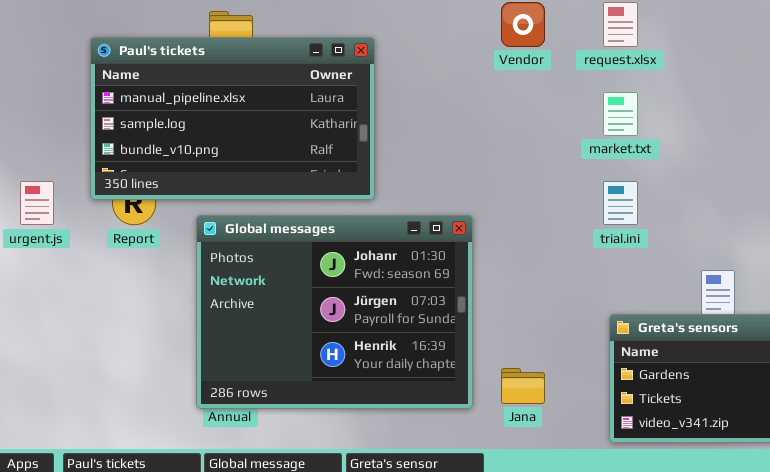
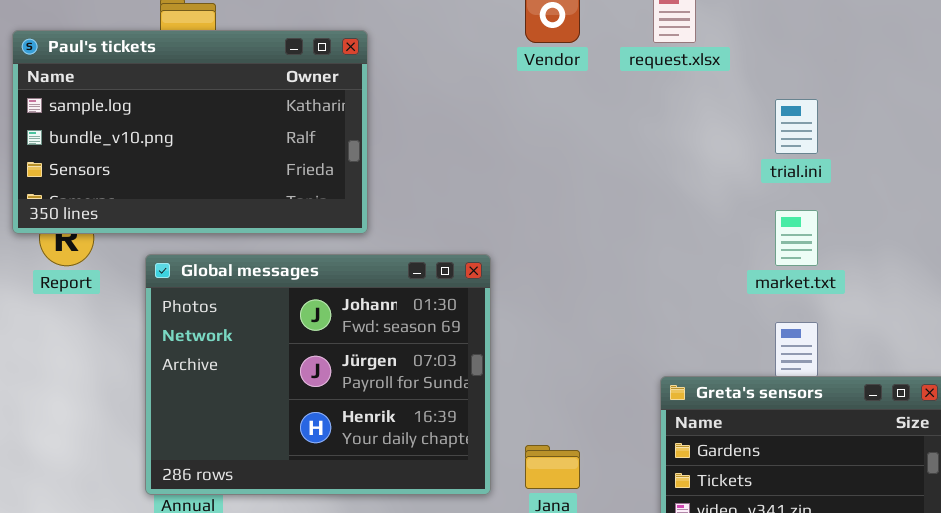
Paul's tickets: [90,37,375,200] -> [12,30,368,234], scrolled down 1 row
market.txt: [603,92,638,136] -> [775,210,818,266], moved
trial.ini: [603,181,638,225] -> [775,99,818,154], moved

